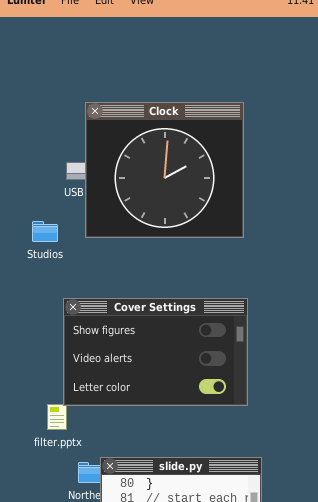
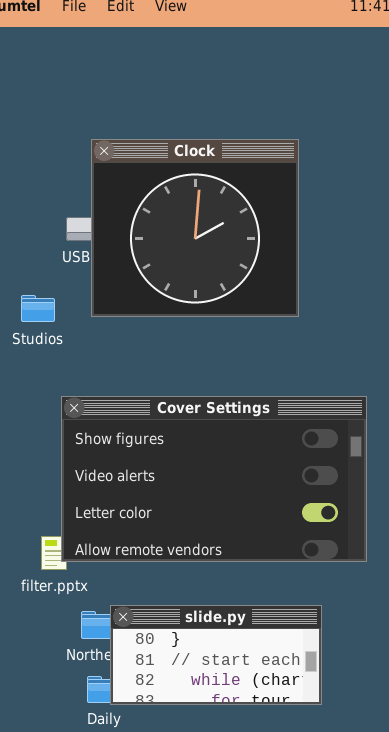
Cover Settings: [63,298,248,406] -> [61,396,367,562], resized

